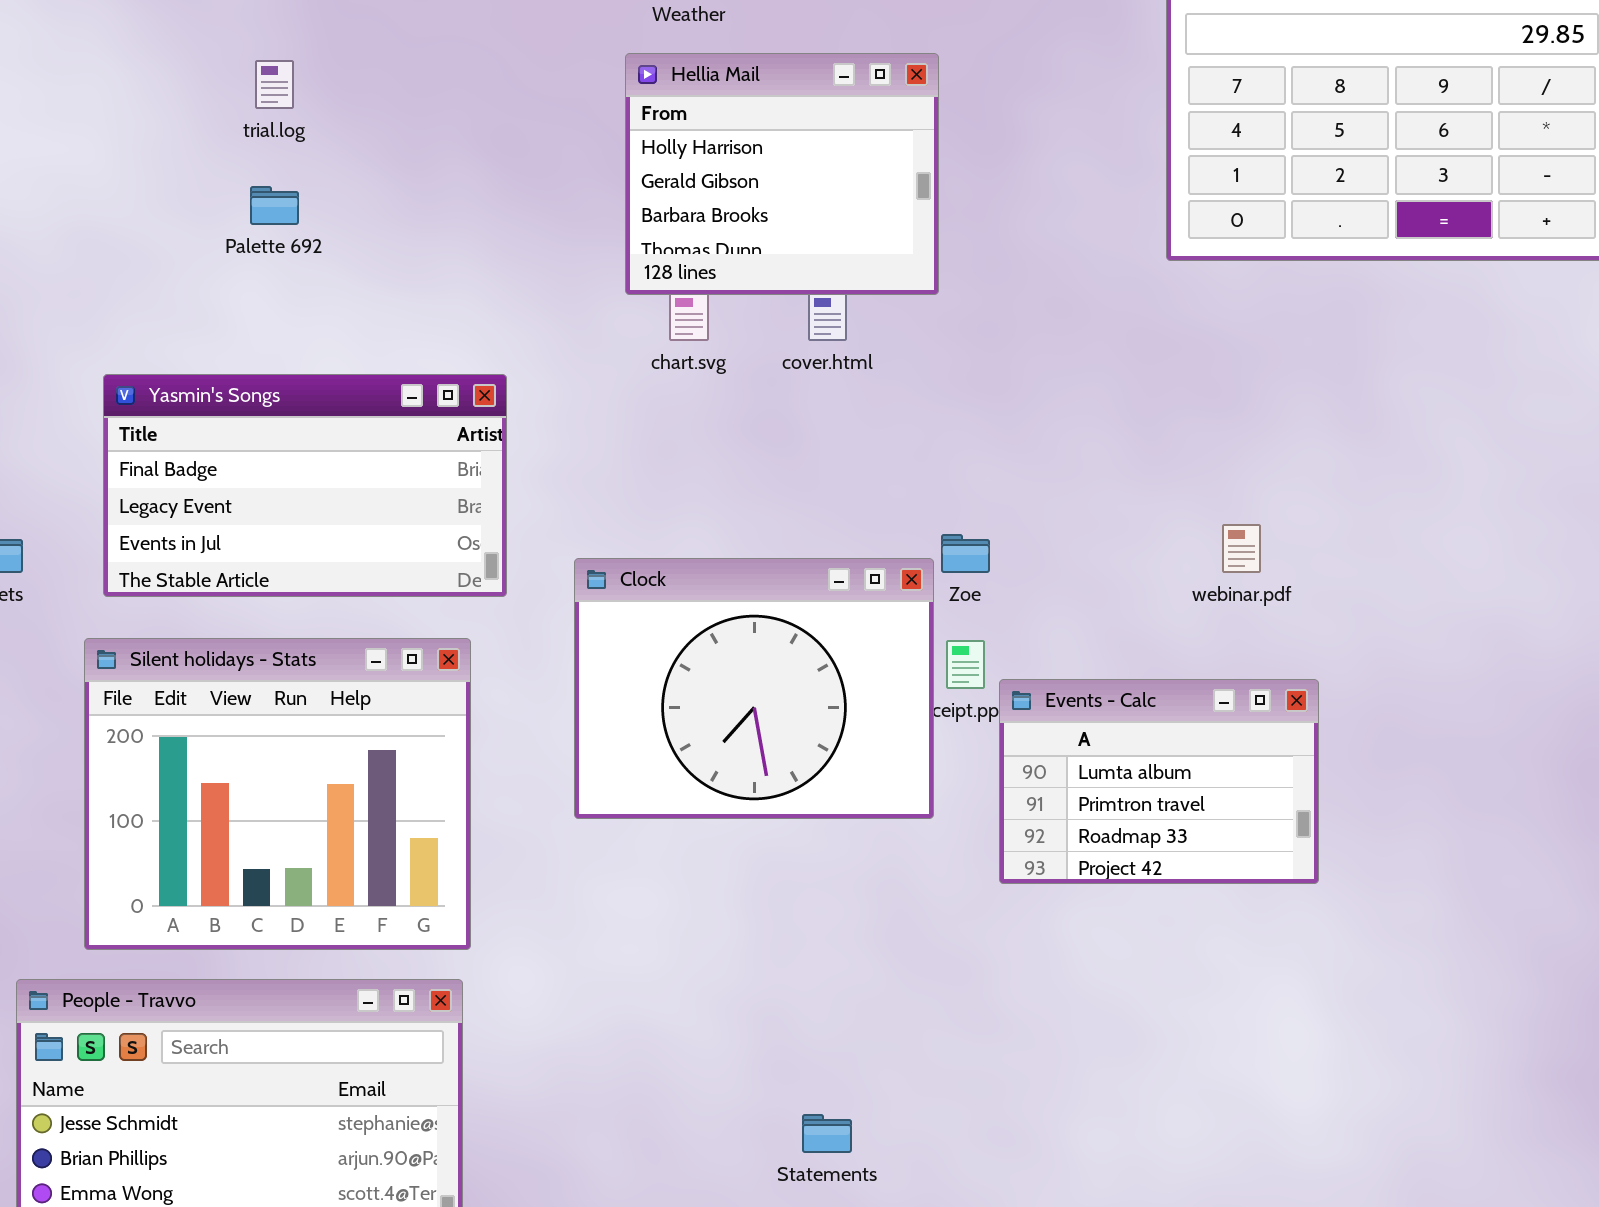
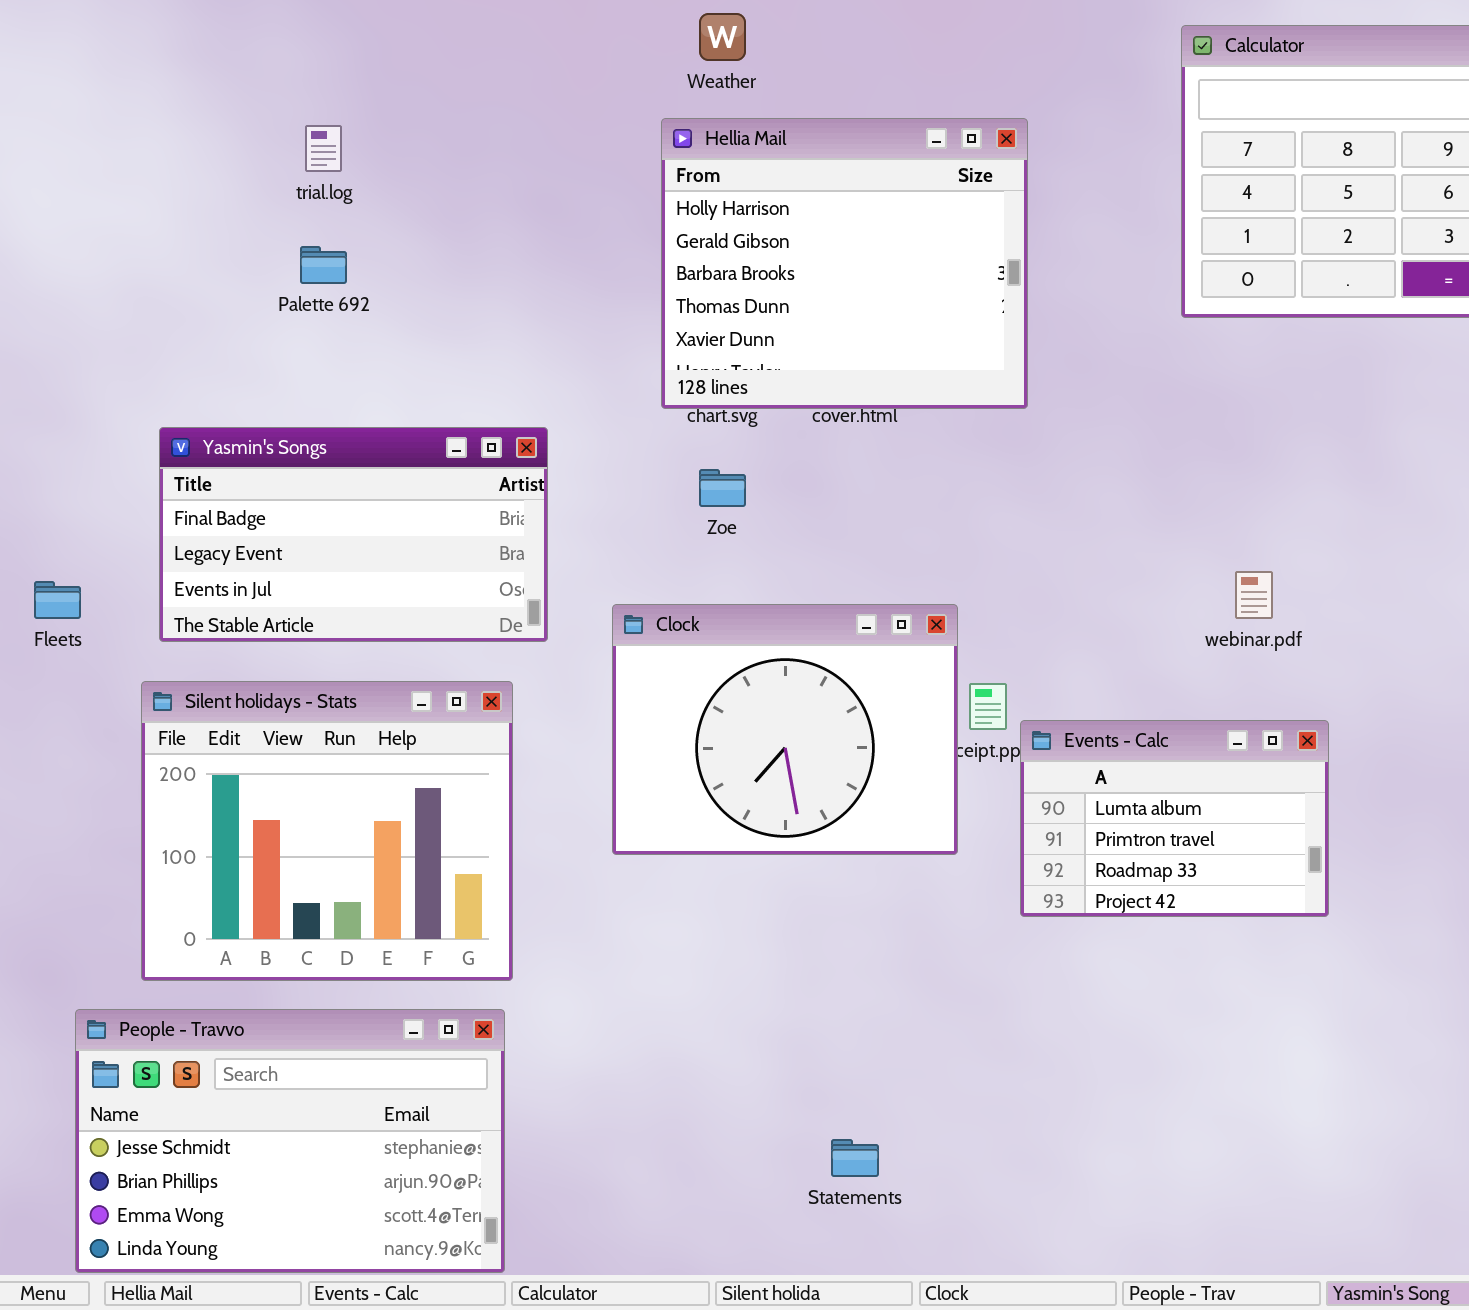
Hellia Mail: [625,53,939,295] -> [661,118,1028,409], resized
Zoe: [941,534,990,573] -> [699,469,746,507], moved

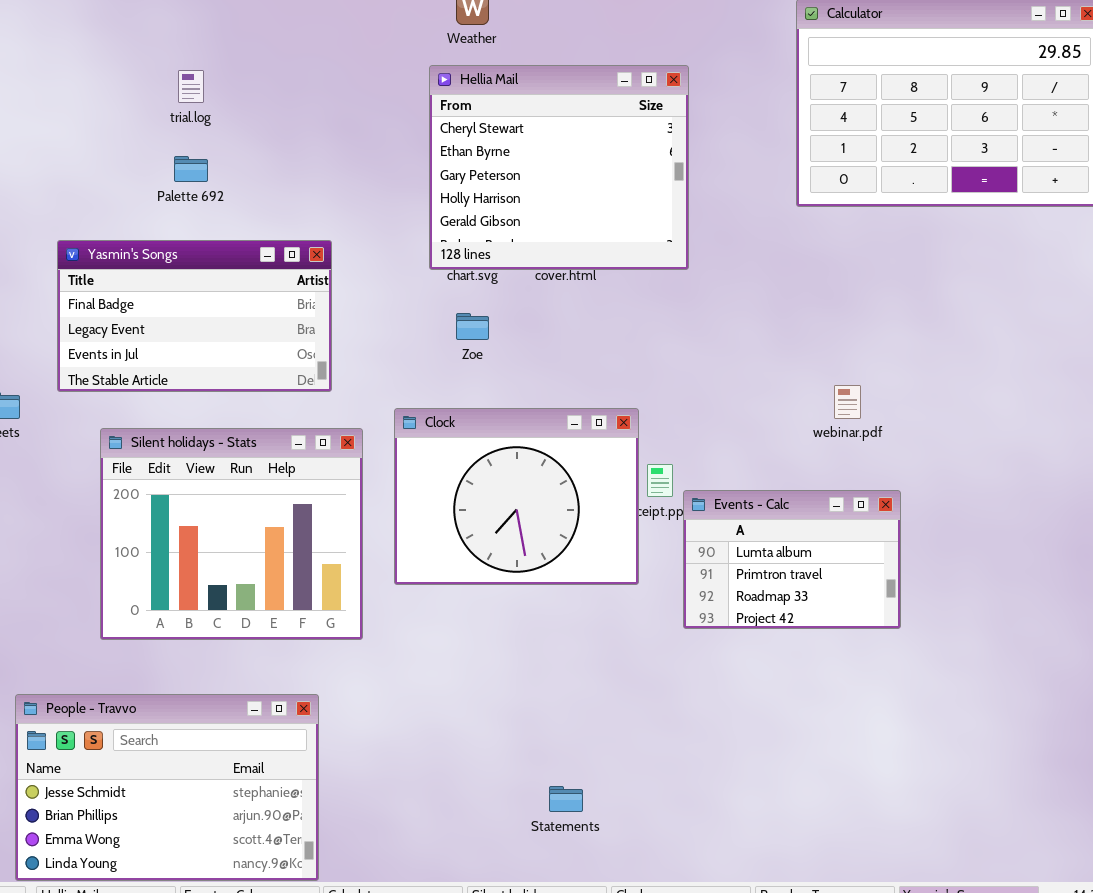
Hellia Mail: [661,118,1028,409] -> [429,65,689,270], scrolled up 3 rows
Yasmin's Songs: [159,427,548,642] -> [57,240,332,392], moved
Silent holidays - Stats: [141,681,513,981] -> [100,428,363,640], moved

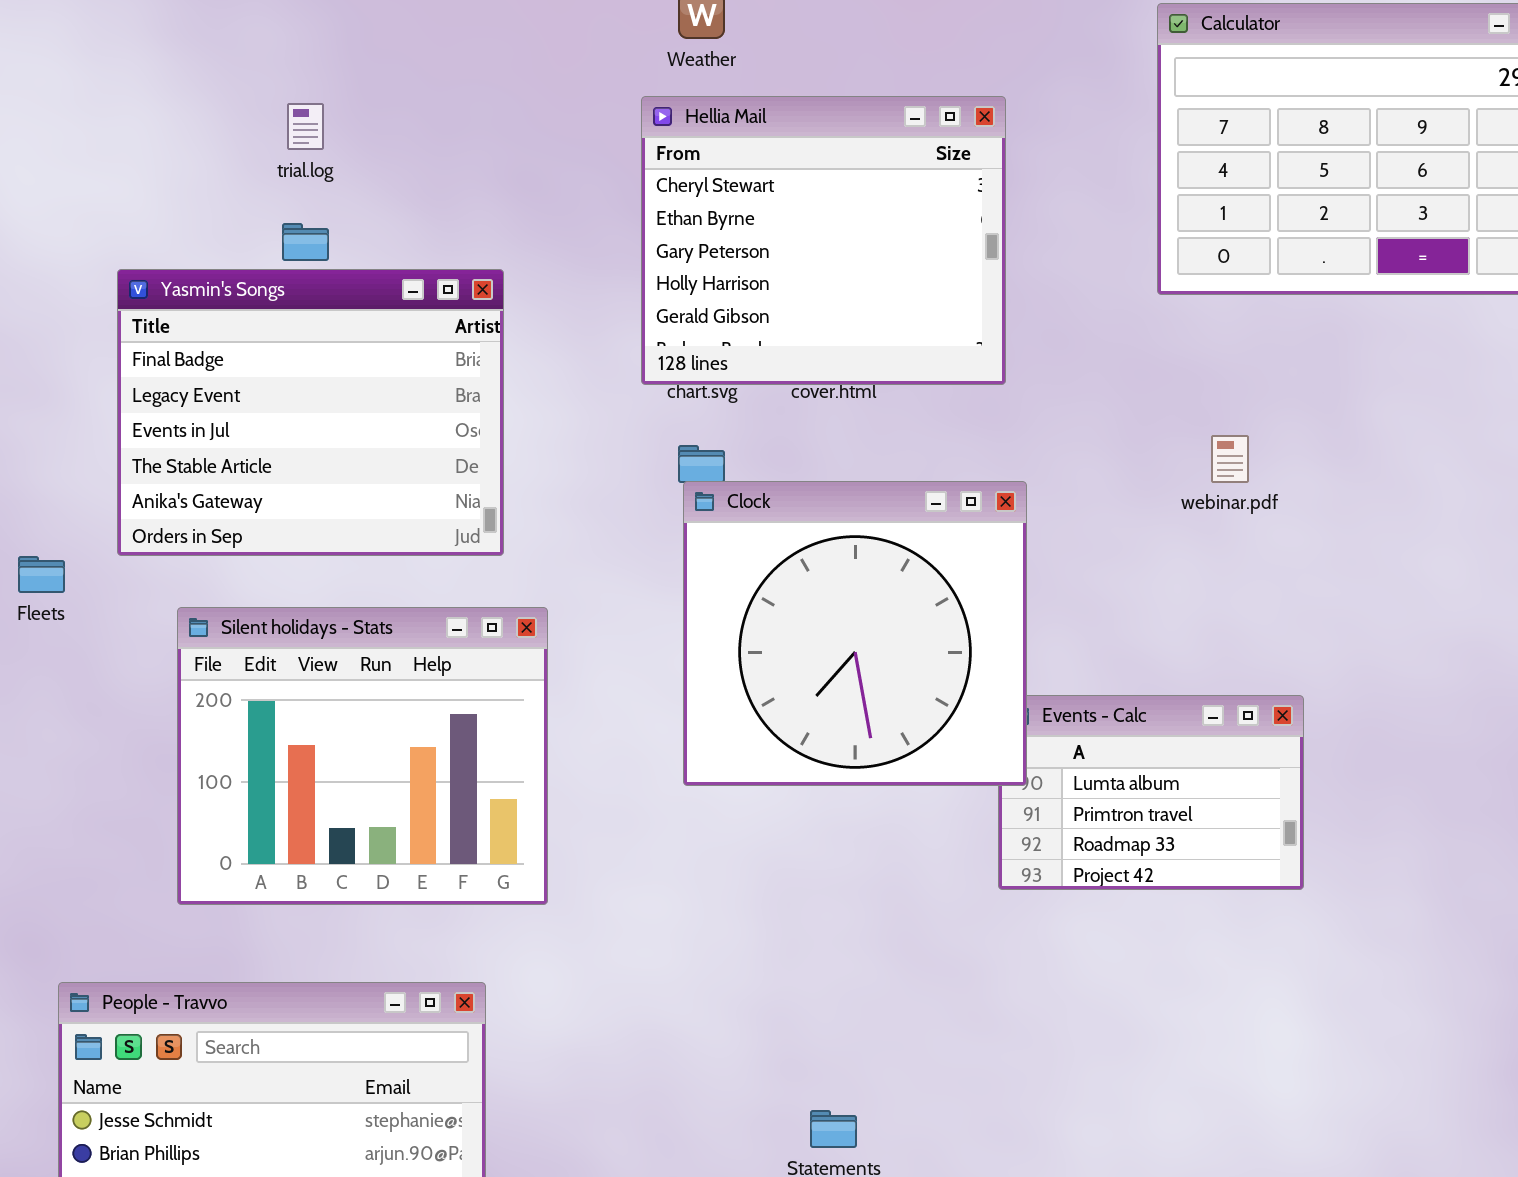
Yasmin's Songs: [57,240,332,392] -> [117,269,504,556], resized
webinar.pdf: [834,385,861,419] -> [1211,435,1249,483], moved
Clock: [394,408,639,585] -> [683,481,1027,786], moved, resized

